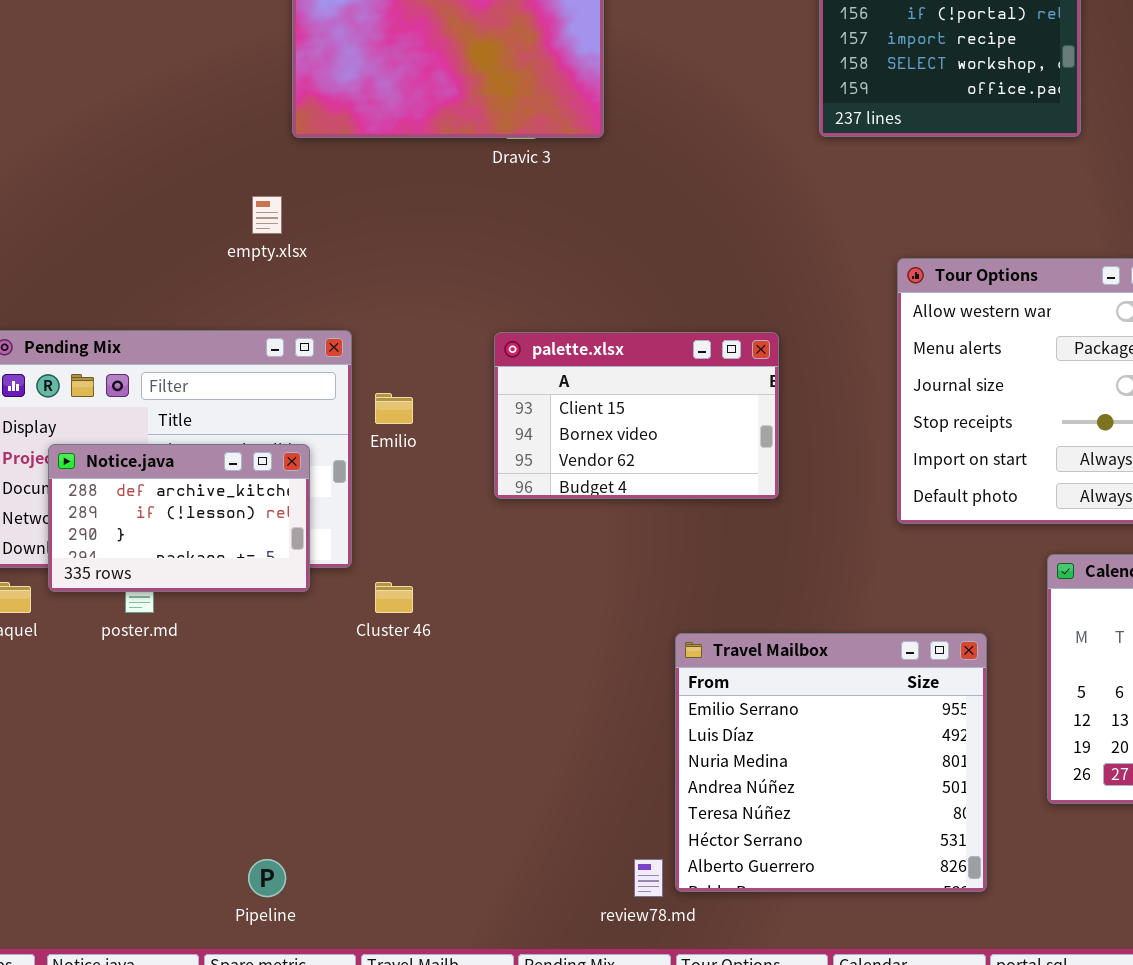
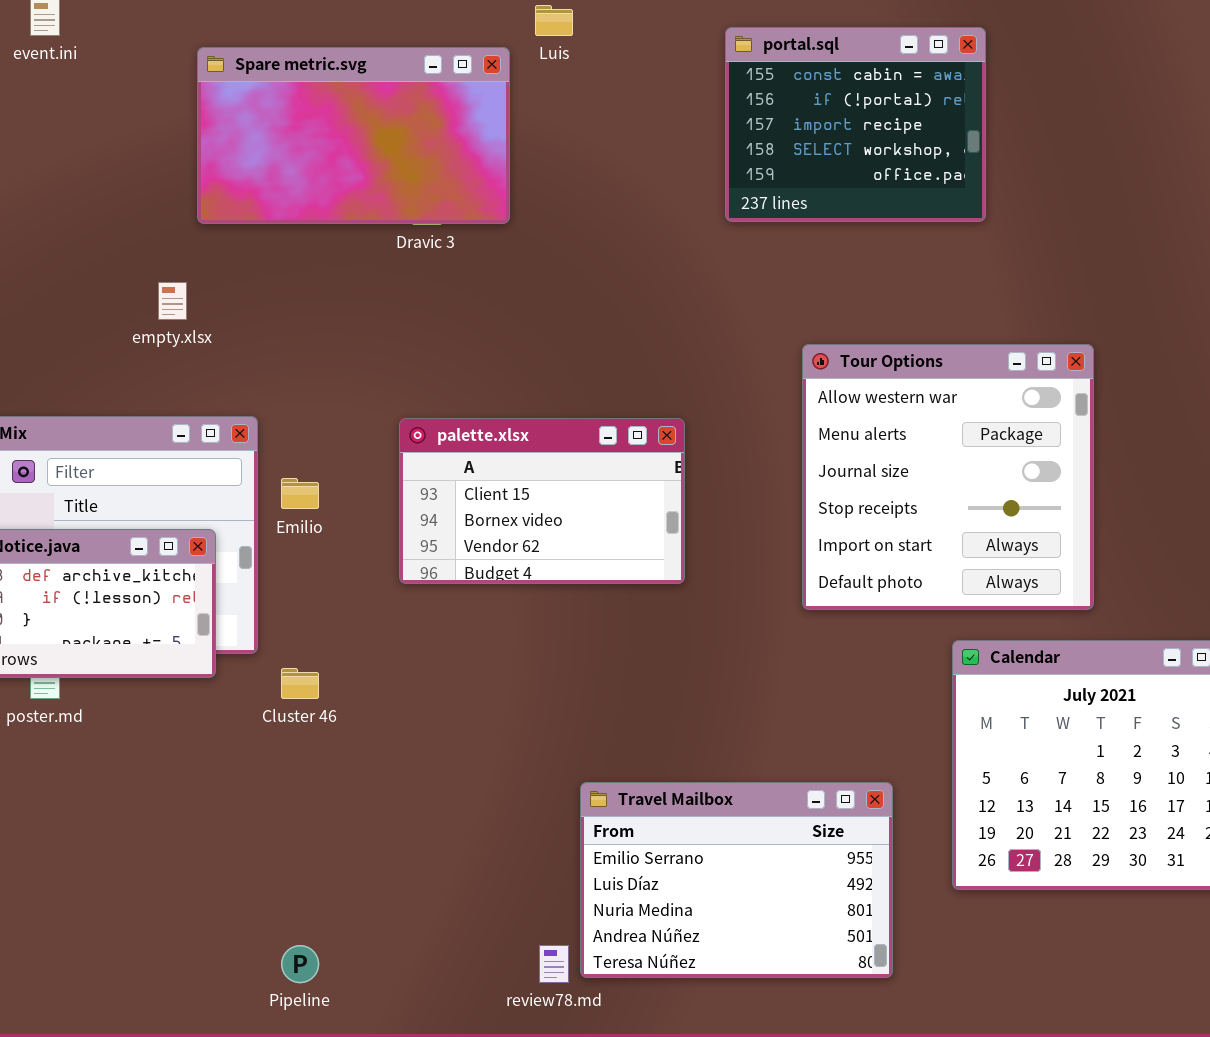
Travel Mailbox: [675,633,987,892] -> [580,782,893,978], resized
Pipeline: [248,859,286,897] -> [281,945,319,983], moved

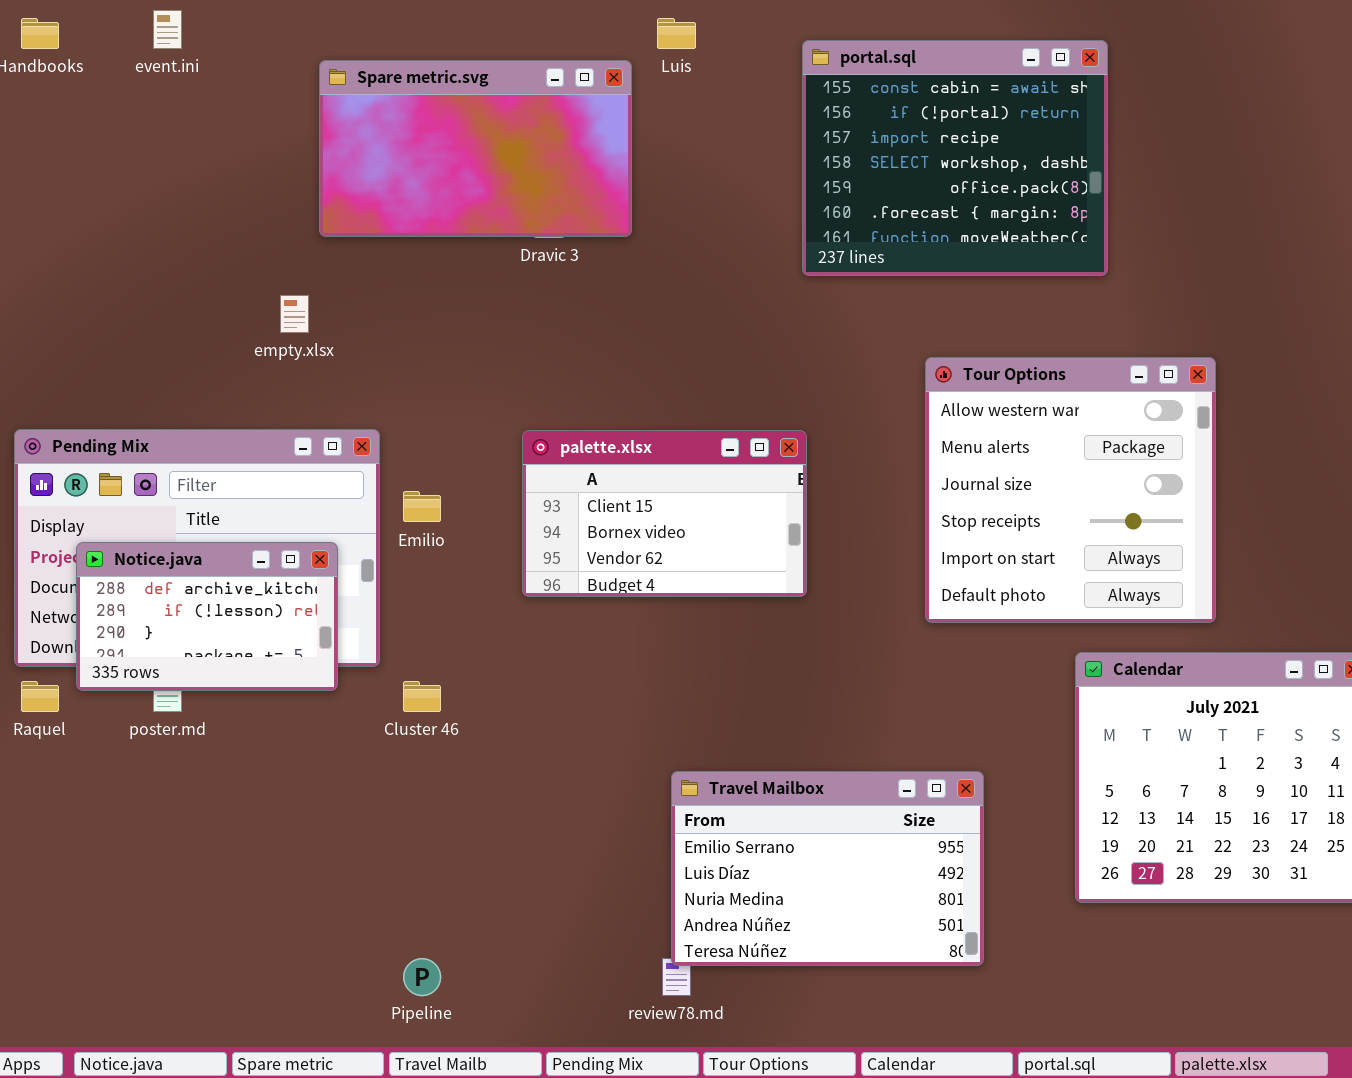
portal.sql: [725,27,986,222] -> [802,40,1108,276], resized
Travel Mailbox: [580,782,893,978] -> [671,771,984,966], moved

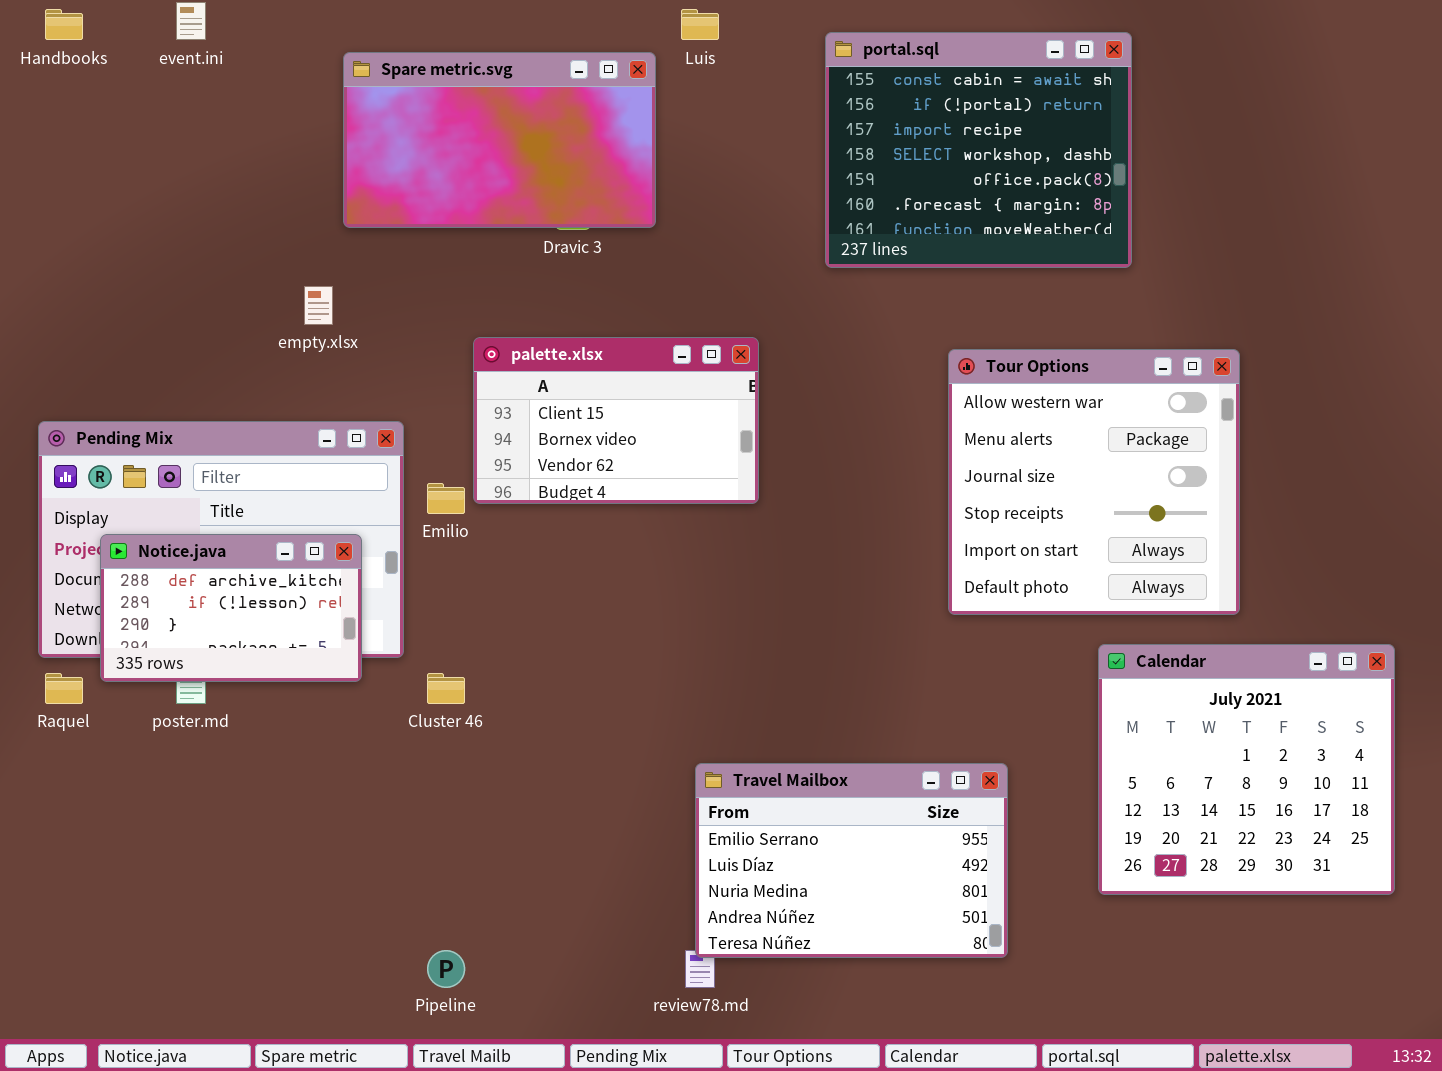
palette.xlsx: [522,430,807,597] -> [473,337,759,504], moved

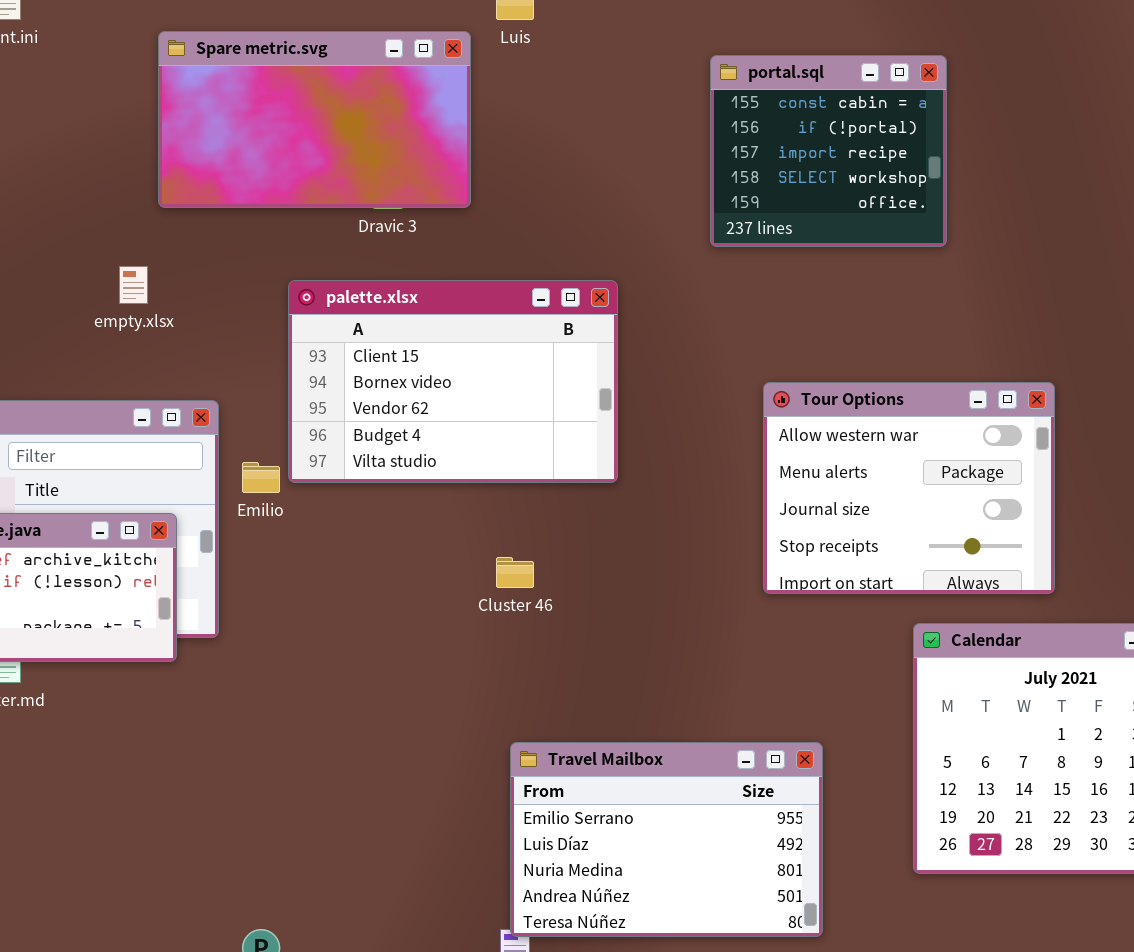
portal.sql: [825,32,1132,268] -> [710,55,947,247], resized
palette.xlsx: [473,337,759,504] -> [288,280,618,483], resized
Tour Options: [948,349,1240,615] -> [763,382,1055,594], resized
Cluster 46: [427,673,465,704] -> [496,557,534,588], moved

